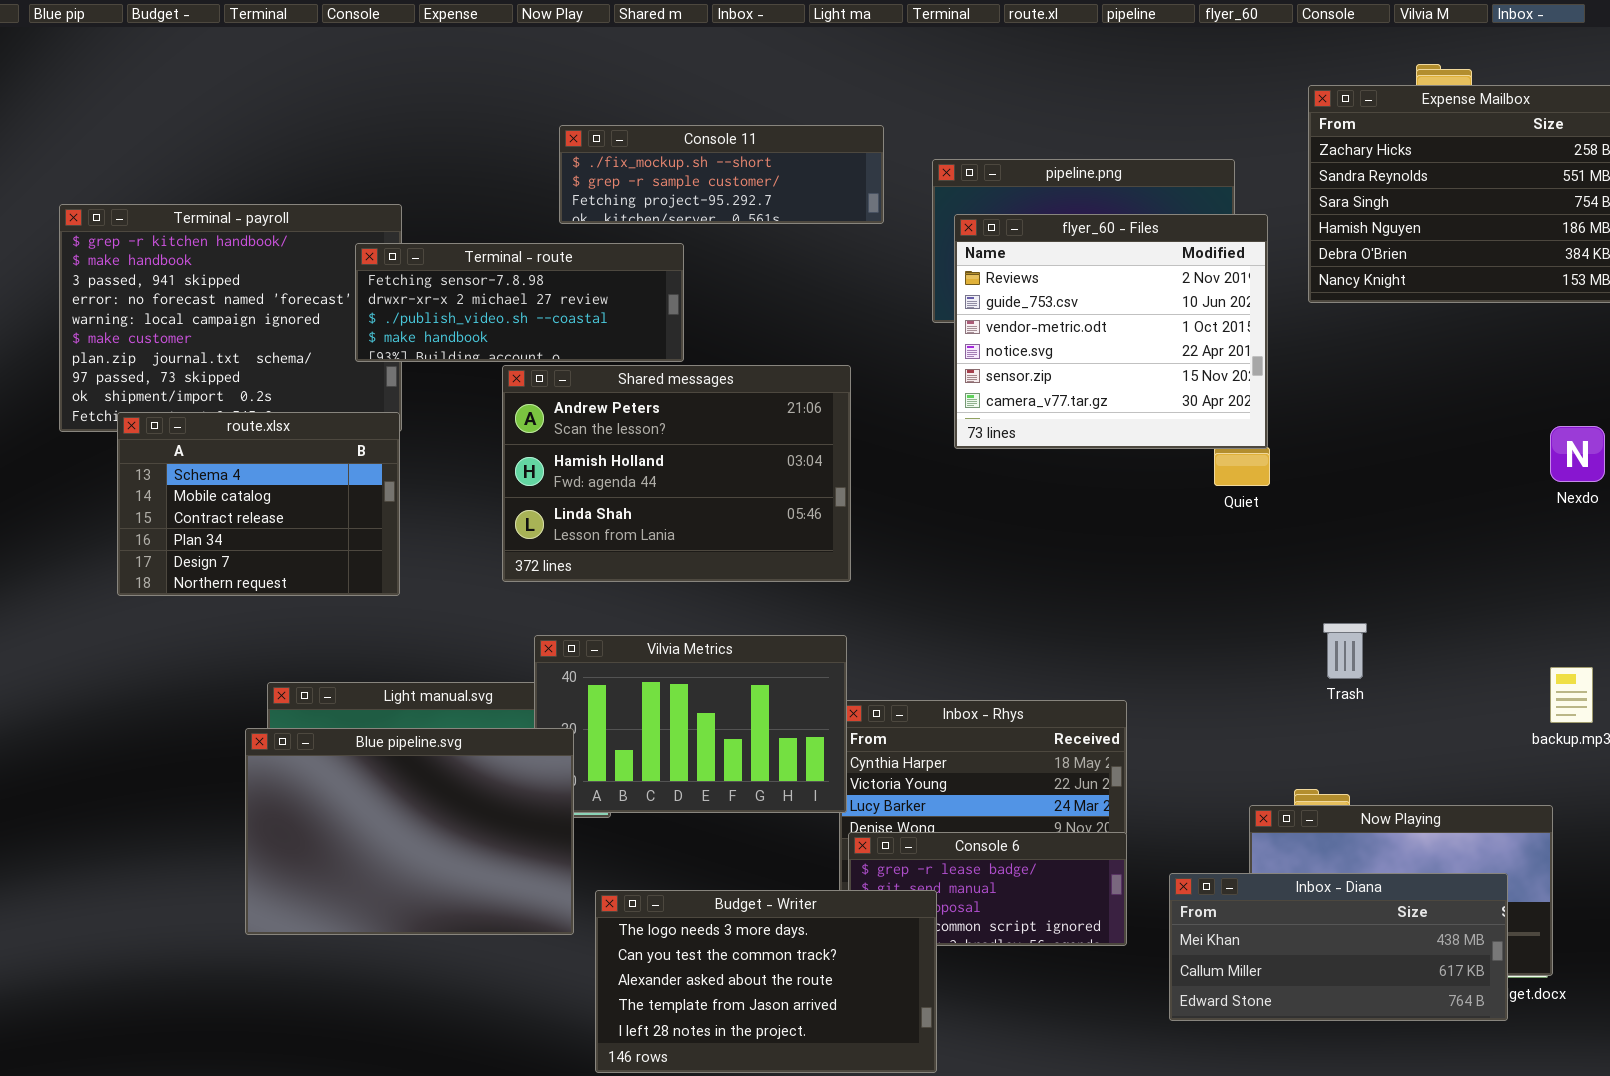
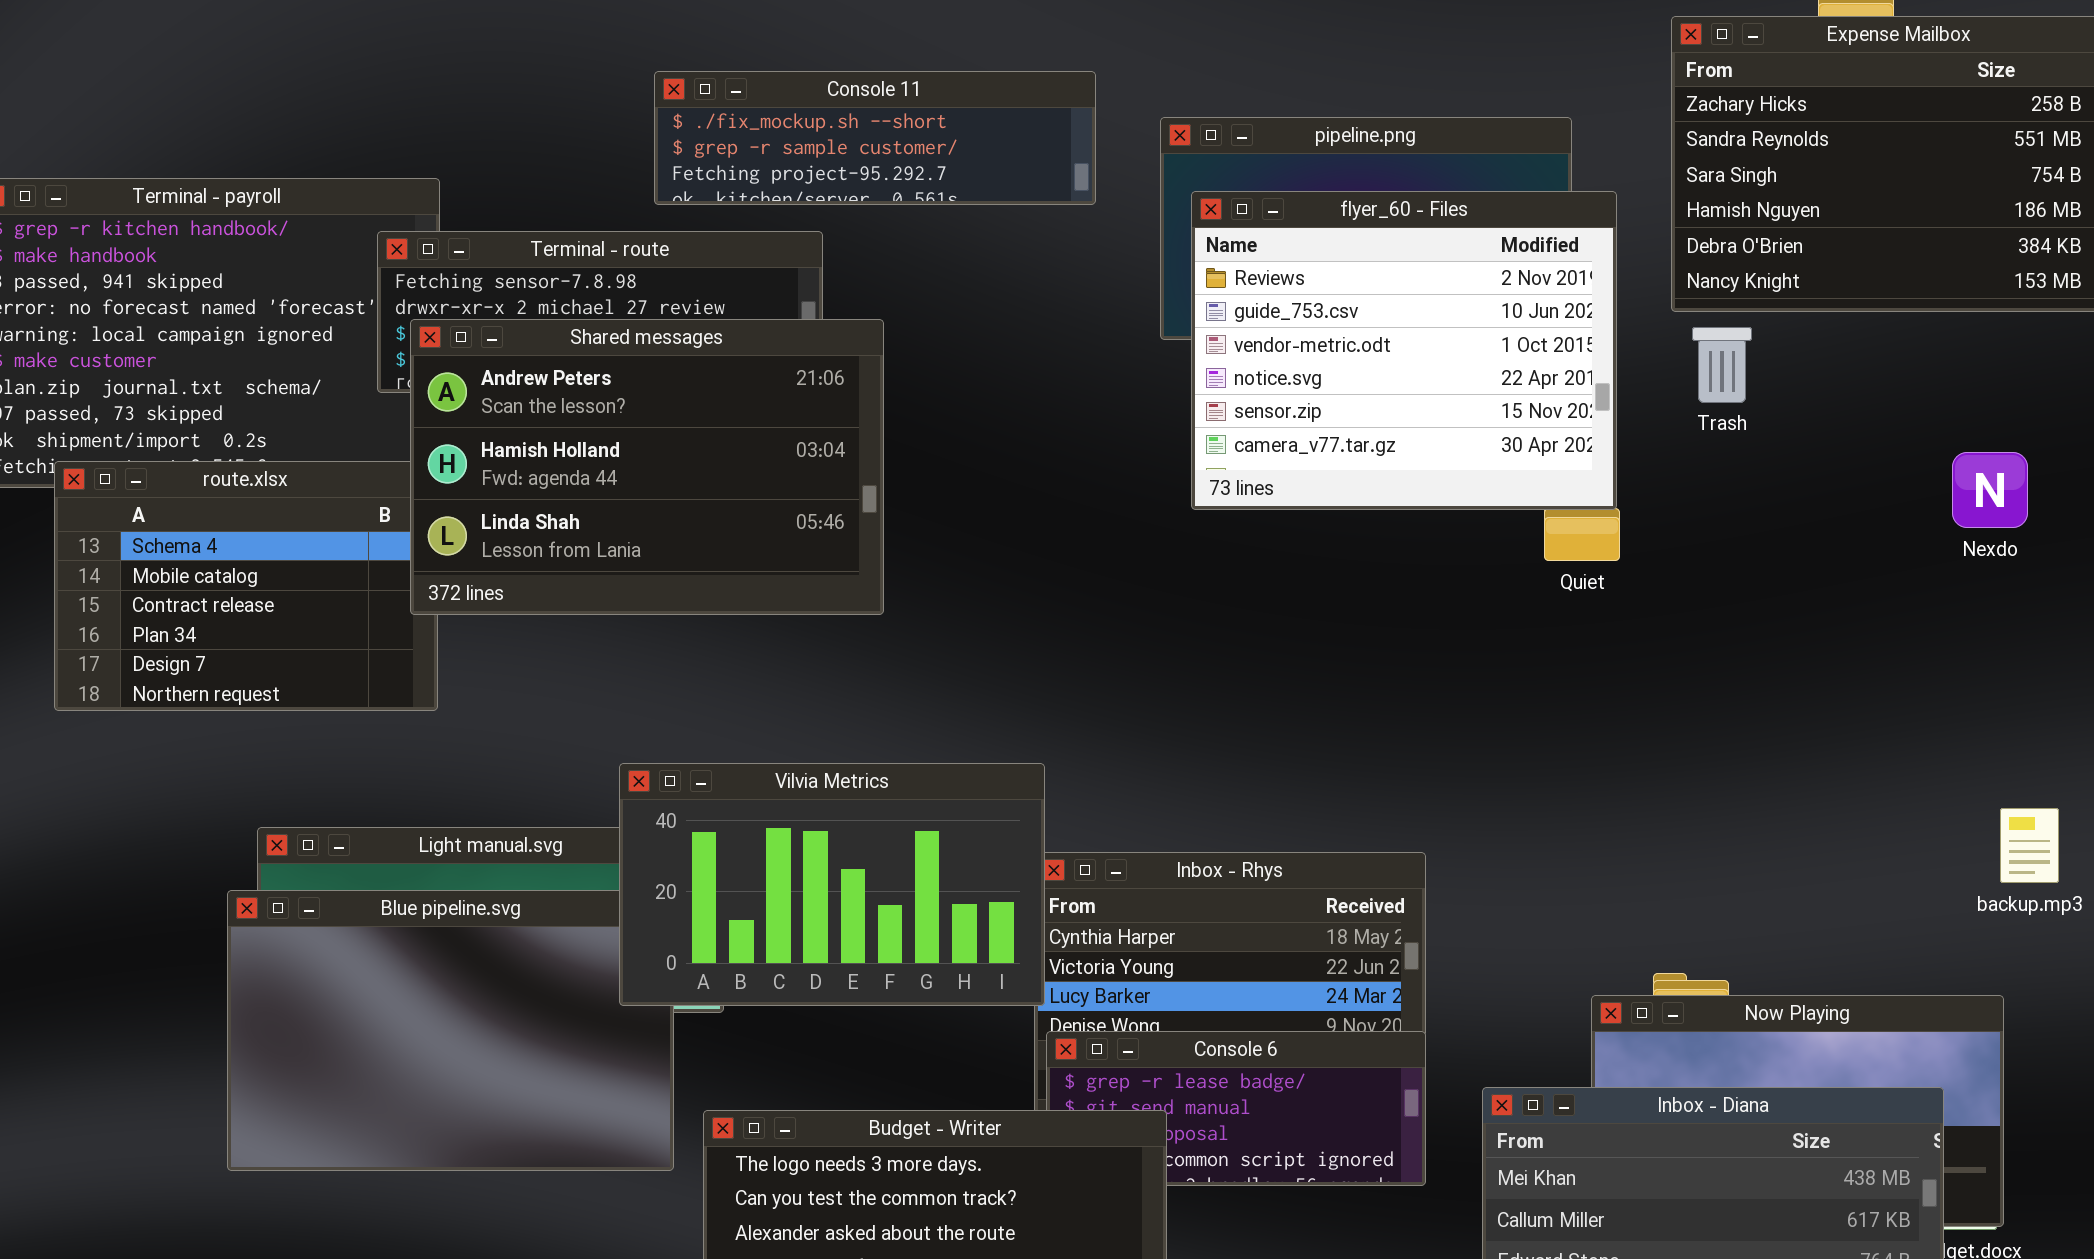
Shared messages: [502,365,851,582] -> [410,319,884,615], moved
Nexdo: [1550,426,1605,482] -> [1952,452,2028,528], moved
Trash: [1323,623,1367,679] -> [1692,327,1752,403], moved
Vilvia Metrics: [534,635,847,813] -> [619,763,1045,1006], raised

